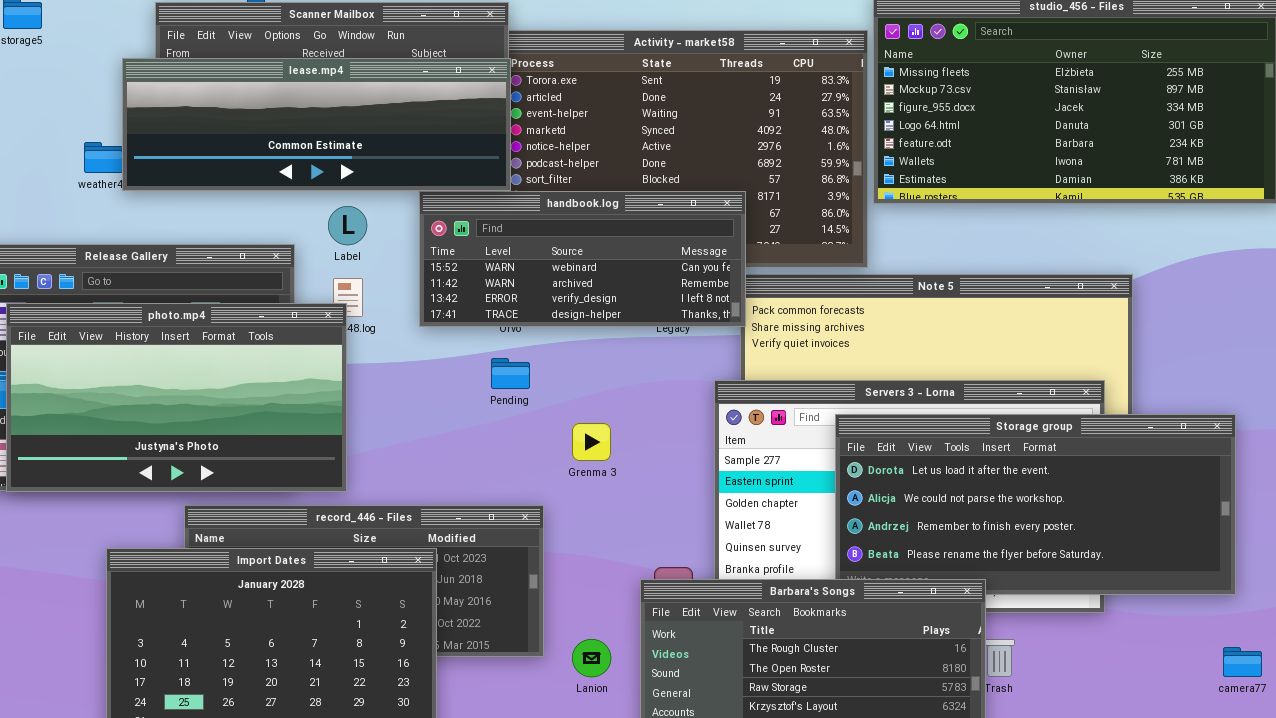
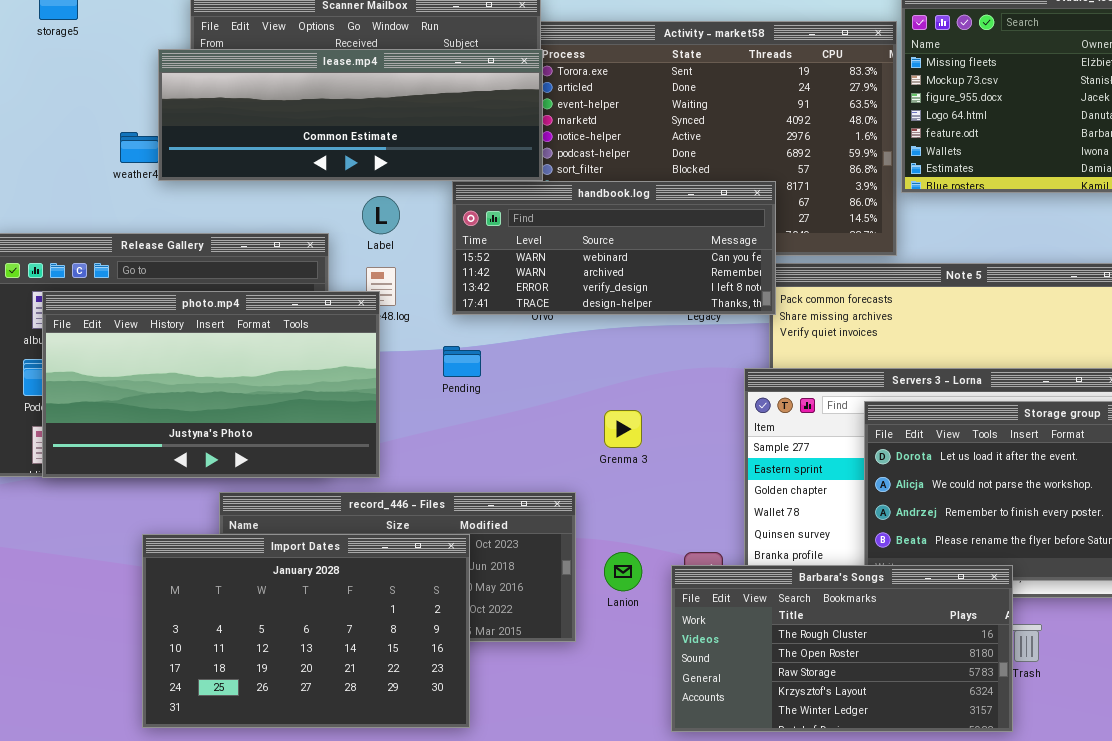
Pending: [491,358,530,389] -> [443,346,481,377], moved
Lanion: [572,639,611,677] -> [604,552,642,591], moved

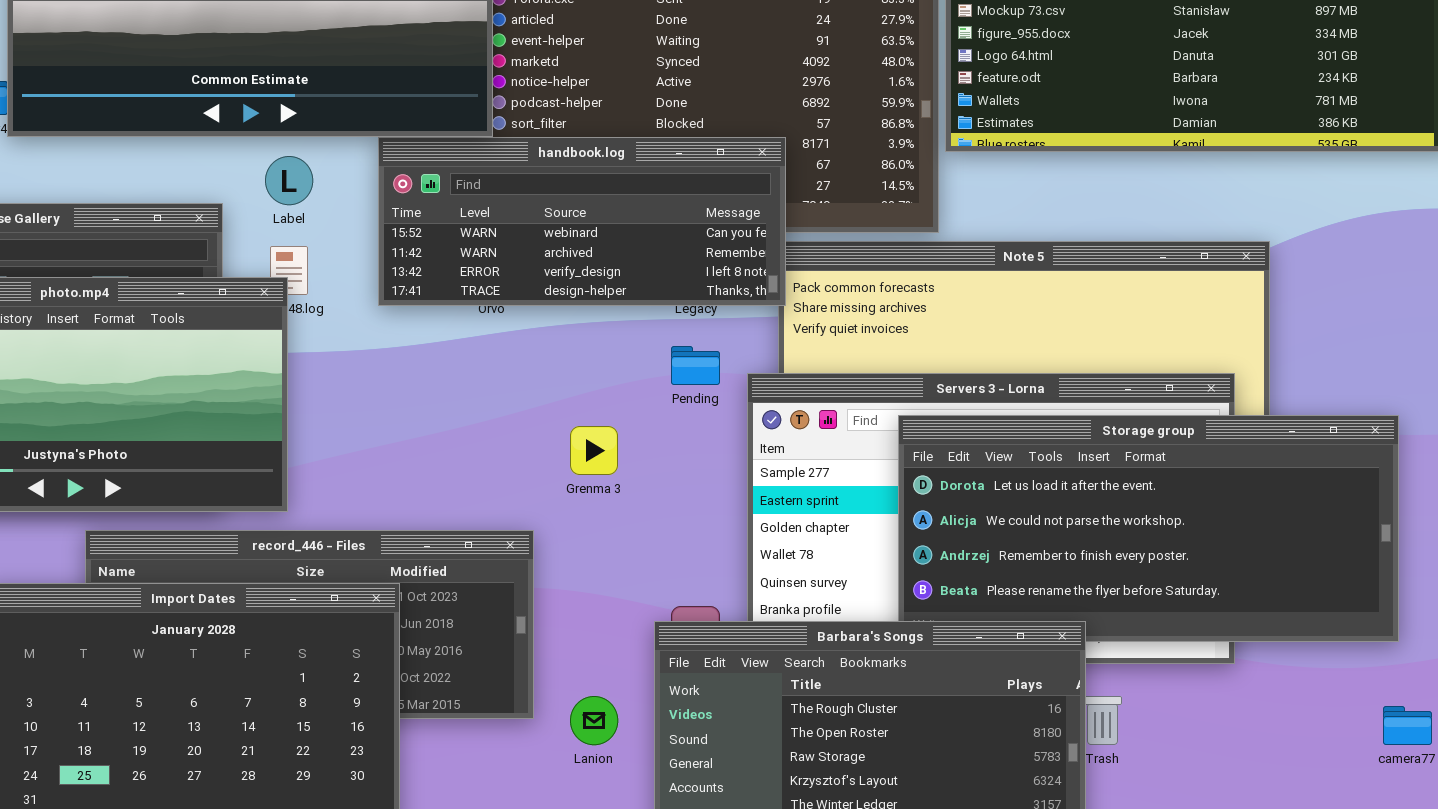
Pending: [443,346,481,377] -> [671,346,720,385], moved
Lanion: [604,552,642,591] -> [570,696,618,745], moved

